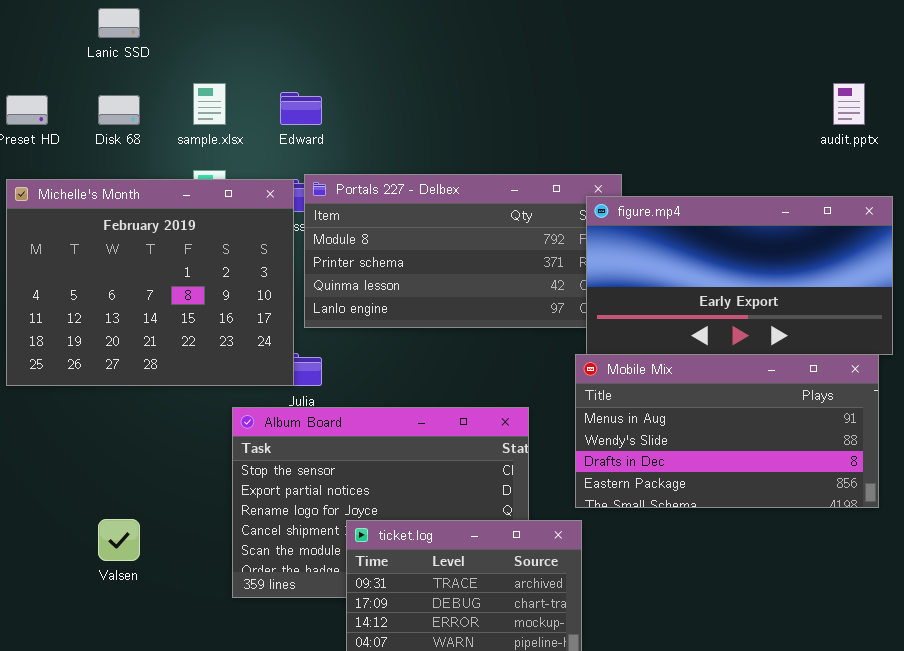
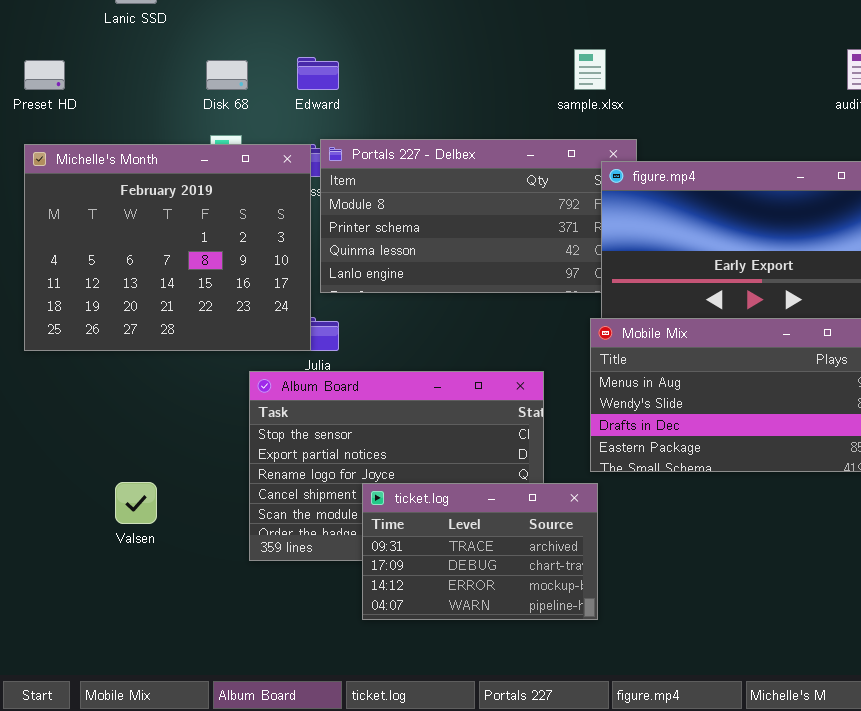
sample.xlsx: [193,83,226,125] -> [574,49,606,90], moved
Disk 68: [98,95,140,125] -> [206,60,248,90], moved

